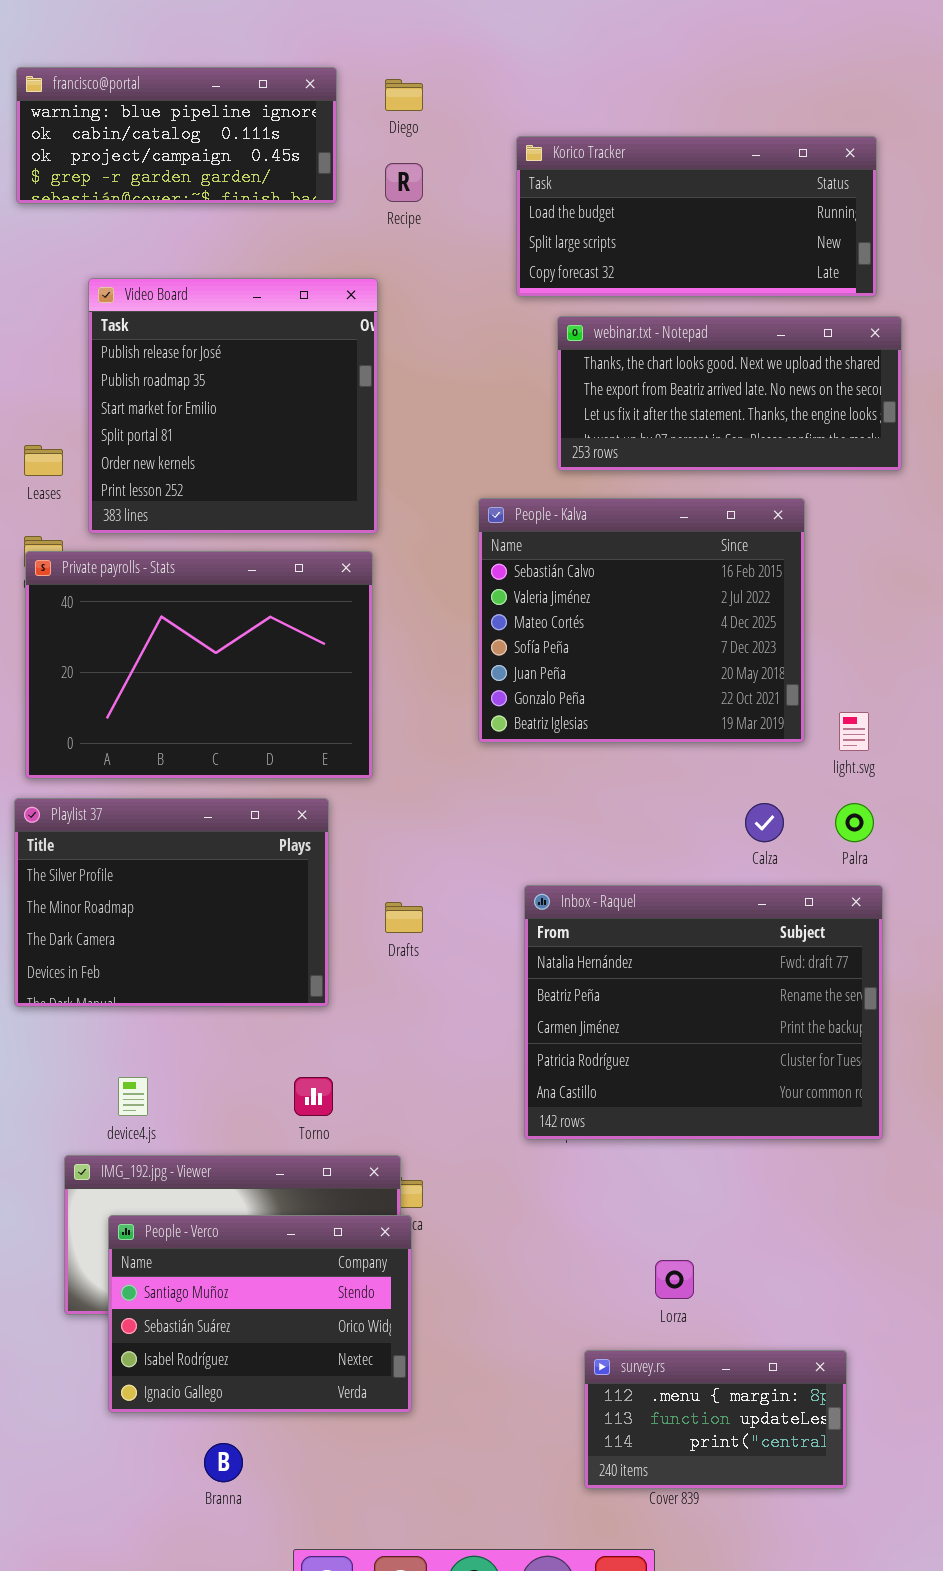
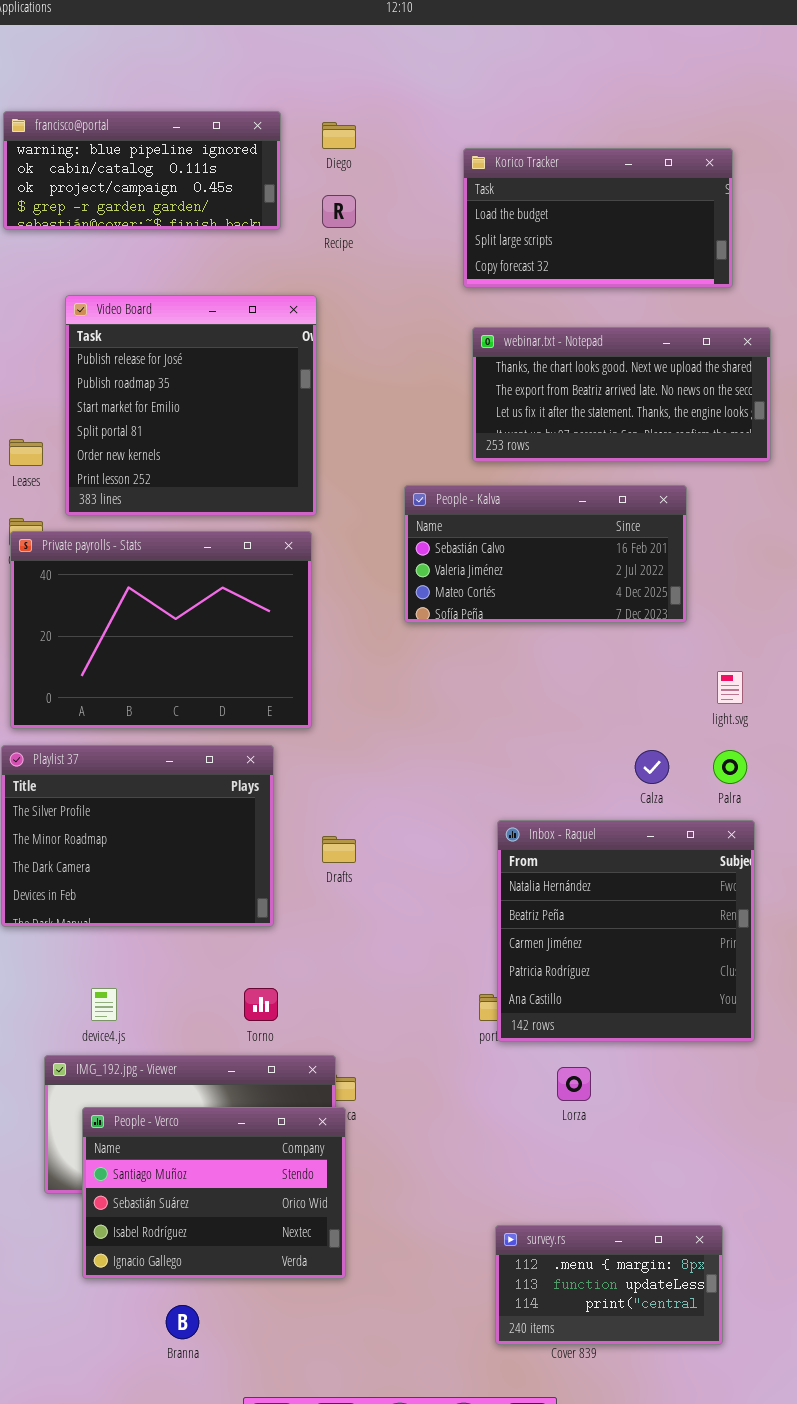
Korico Tracker: [516,136,877,297] -> [463,148,733,288], moved, resized
People - Kalva: [478,498,805,743] -> [404,485,687,623], resized
Inbox - Raquel: [524,885,883,1140] -> [497,820,755,1042], resized
Lorza: [655,1260,694,1299] -> [557,1067,591,1101], moved

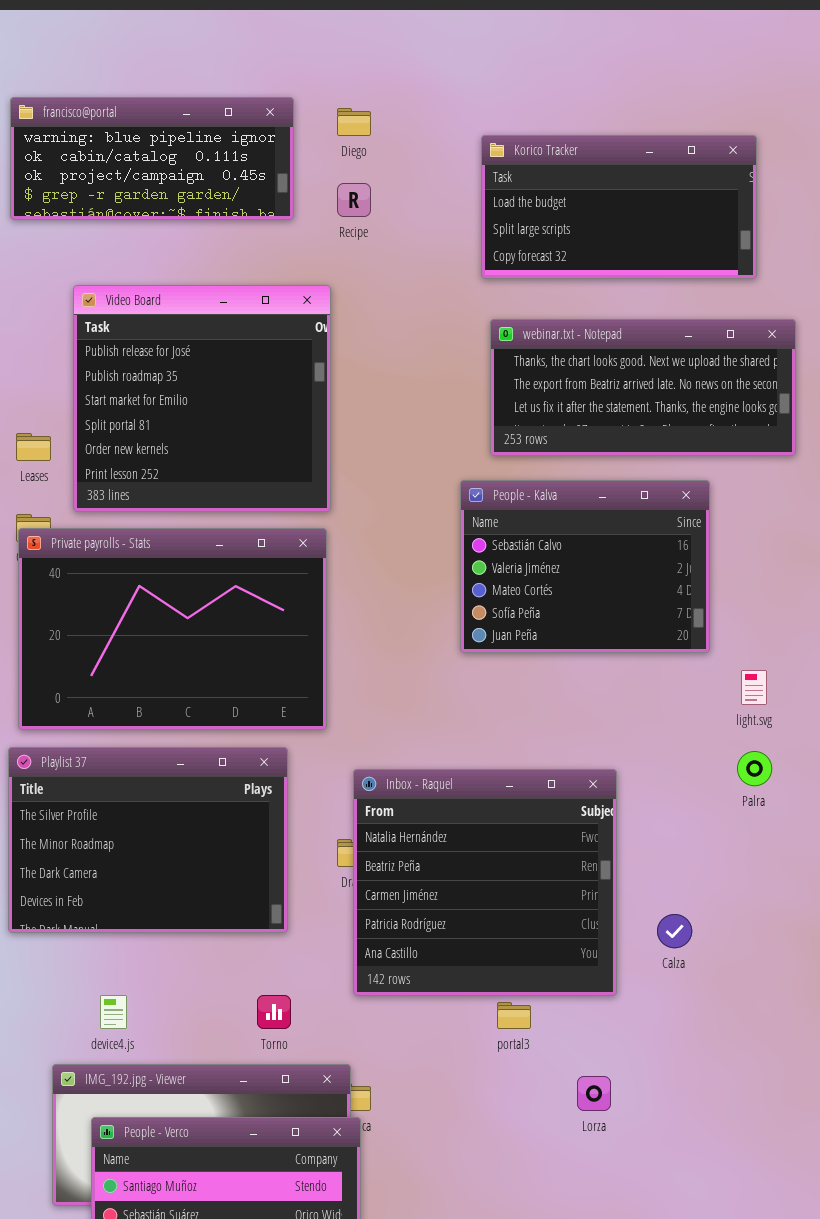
People - Kalva: [404,485,687,623] -> [460,480,710,653], resized
Calza: [635,750,669,784] -> [657,914,692,948], moved
Inbox - Raquel: [497,820,755,1042] -> [353,769,617,996], moved

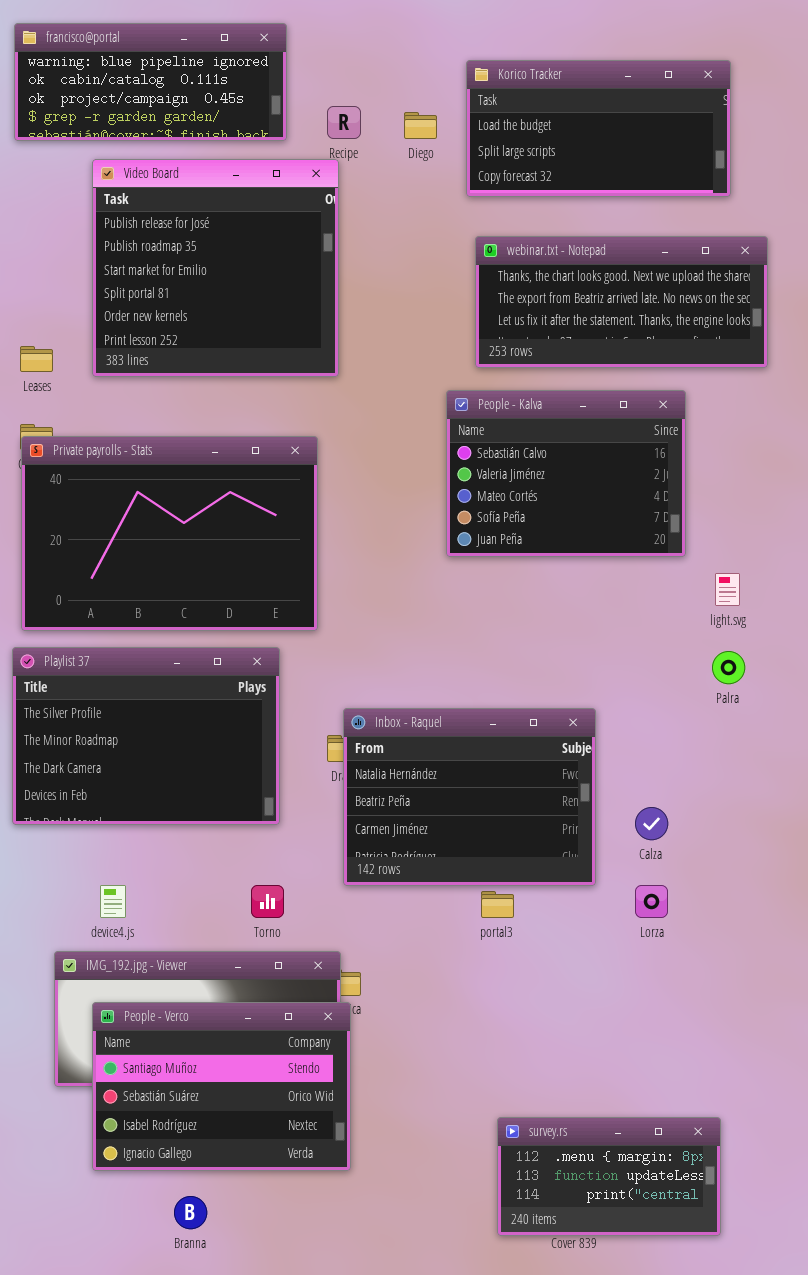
Diego: [337,108,371,136] -> [404,112,437,139], moved
Video Board: [73,285,331,512] -> [92,159,339,377], moved
Inbox - Raquel: [353,769,617,996] -> [343,708,596,886], resized
Lorza: [577,1076,611,1111] -> [635,885,668,918], moved

